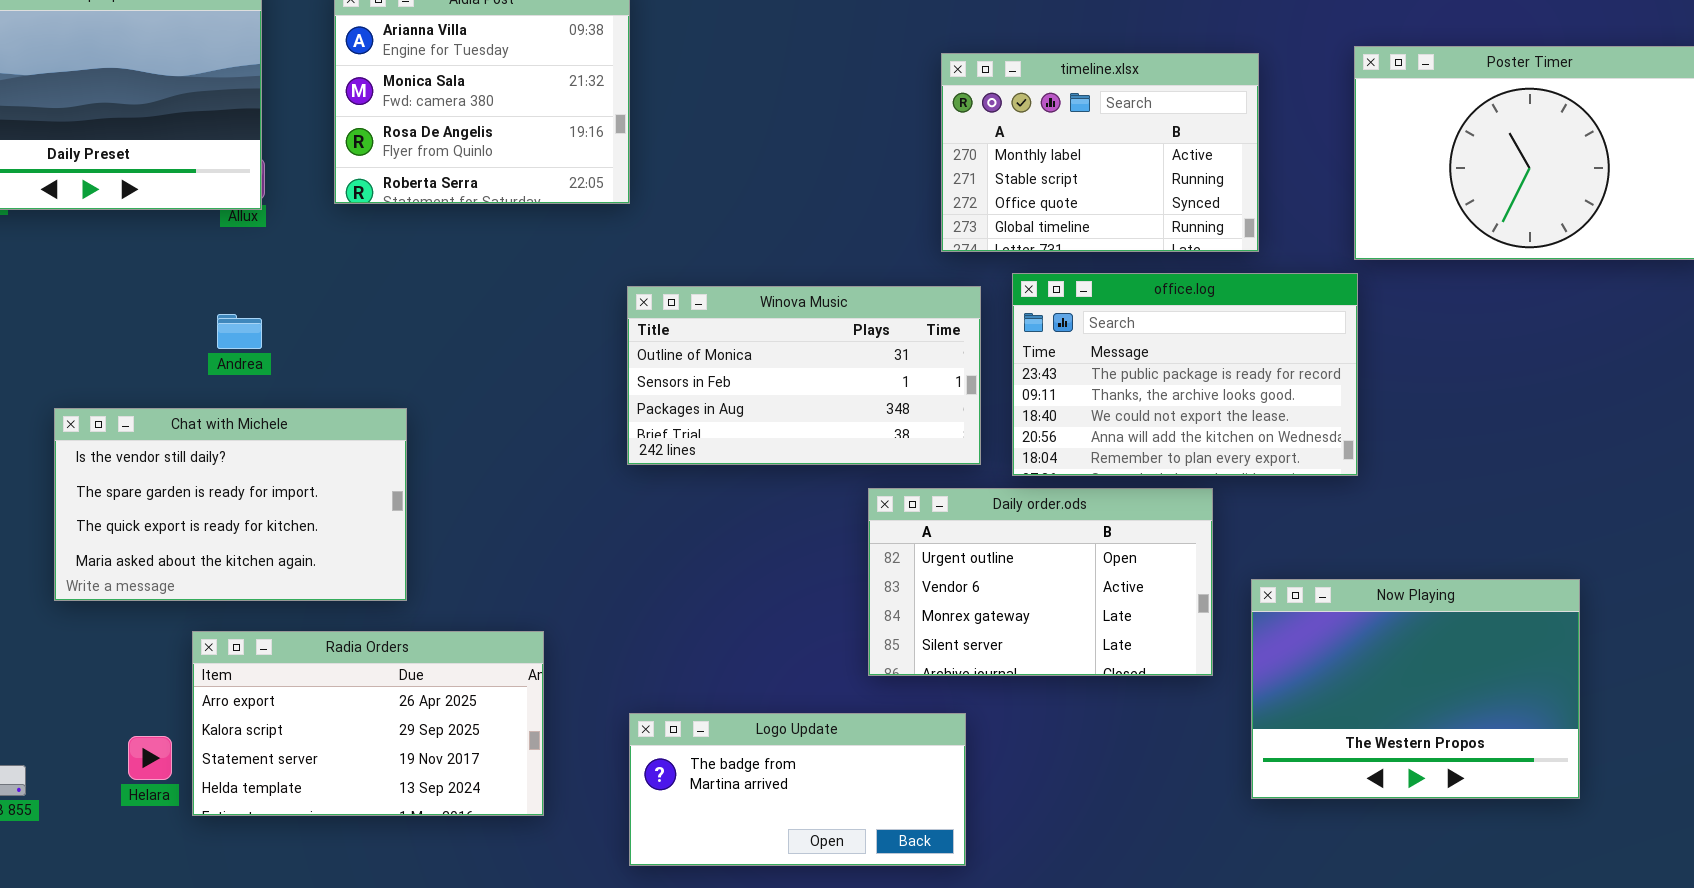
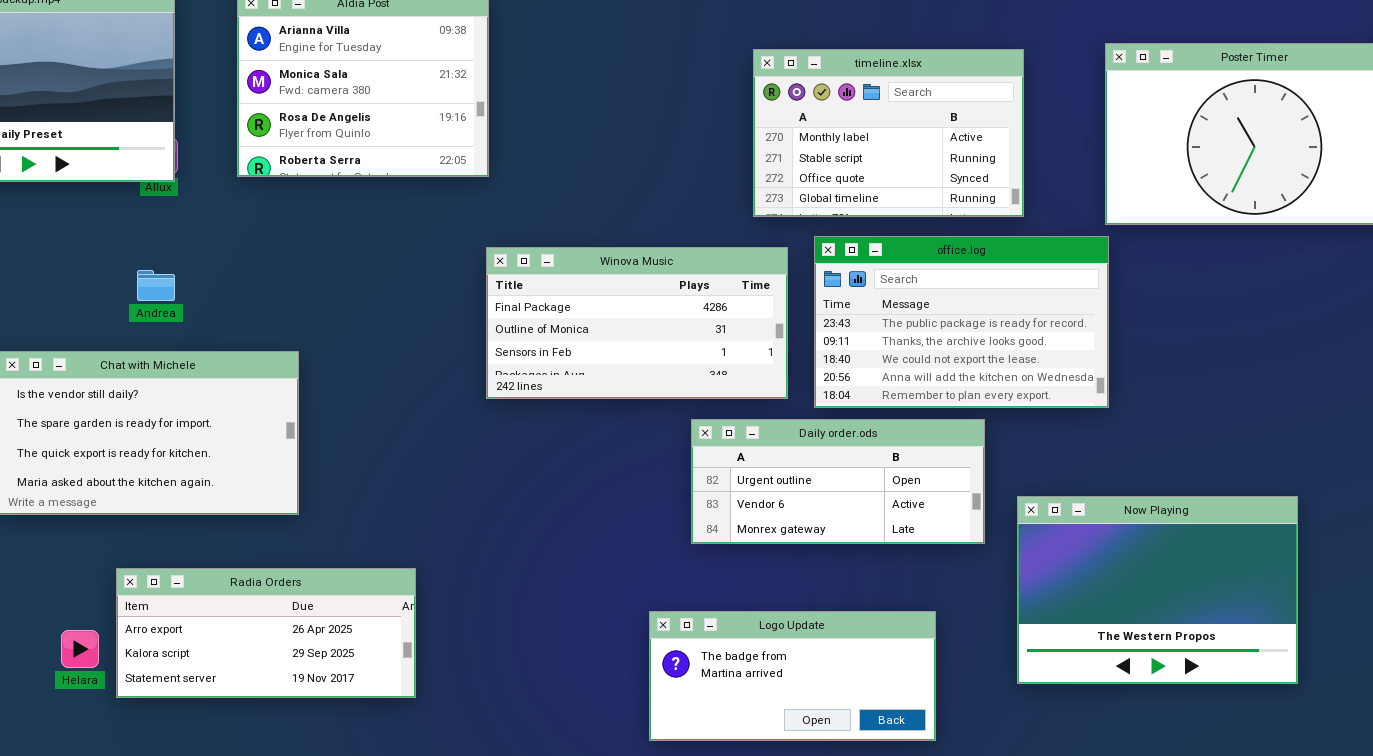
Winova Music: [627,286,981,465] -> [486,247,788,399], scrolled up 1 row
Daily order.ods: [868,488,1213,676] -> [691,419,985,544], resized
Radia Orders: [192,631,544,816] -> [116,568,416,698], resized
Logo Update: [629,713,966,866] -> [649,611,936,741], moved

